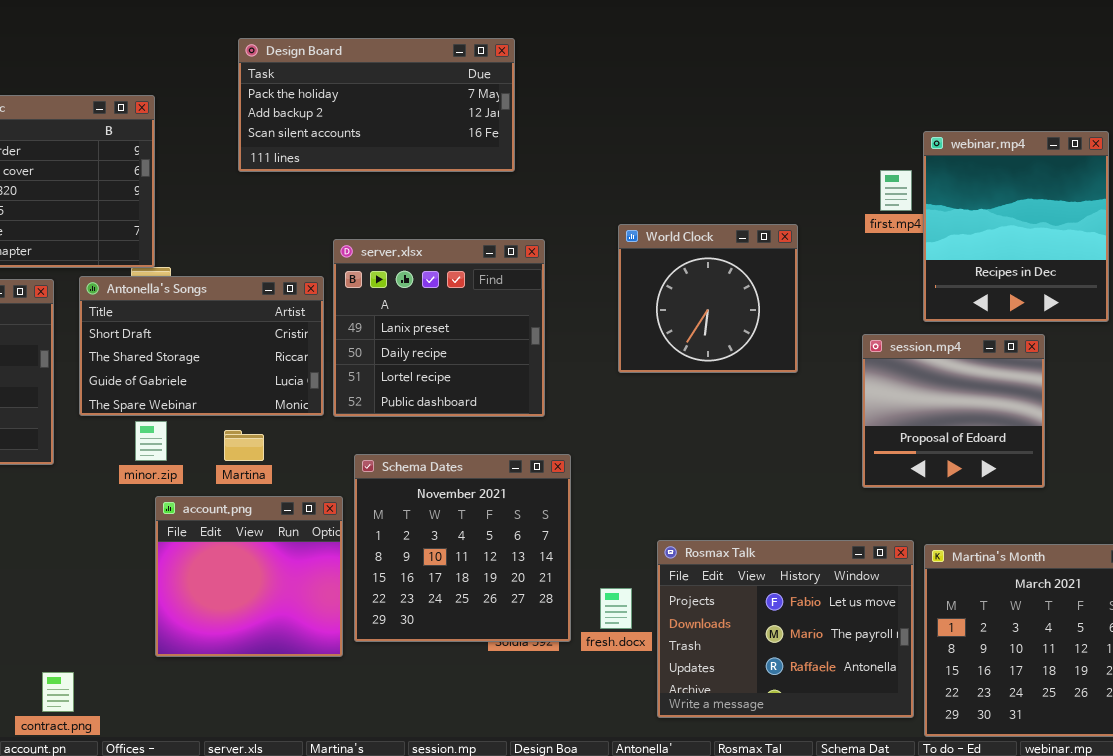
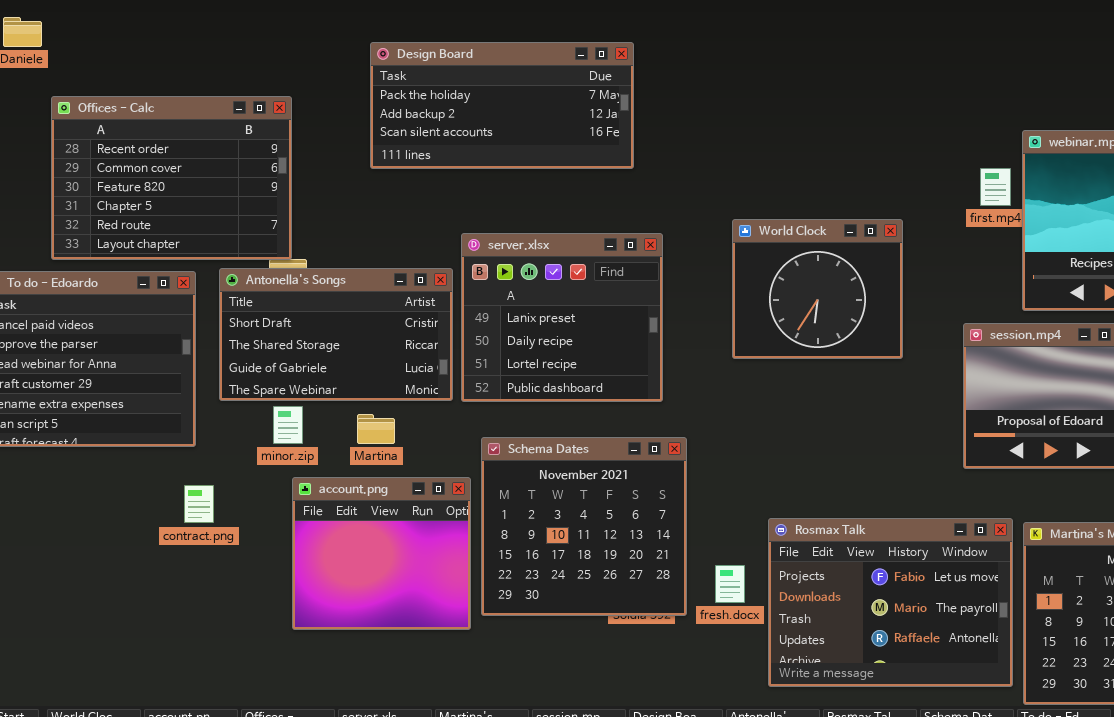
contract.png: [42,672,74,712] -> [184,485,214,523], moved

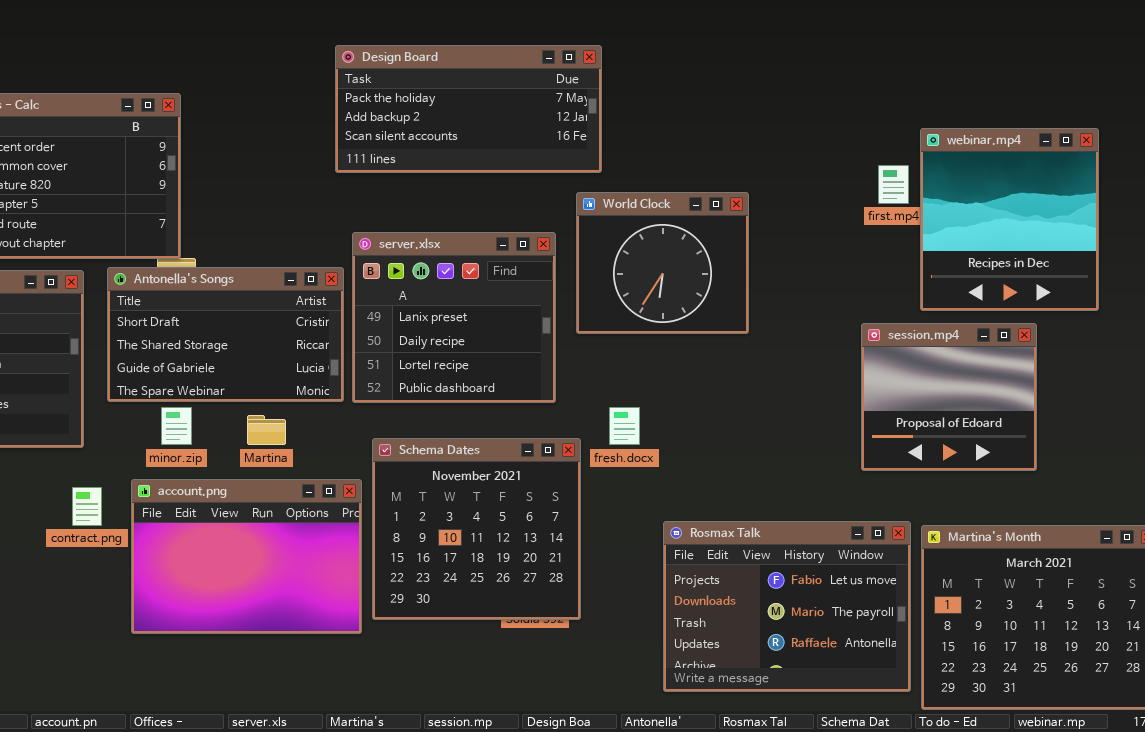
Design Board: [370,42,634,169] -> [335,45,602,173], moved
World Clock: [732,219,903,359] -> [576,192,749,334], moved
account.png: [292,477,471,630] -> [131,479,362,634], resized
fresh.docx: [715,565,745,603] -> [609,407,640,445], moved

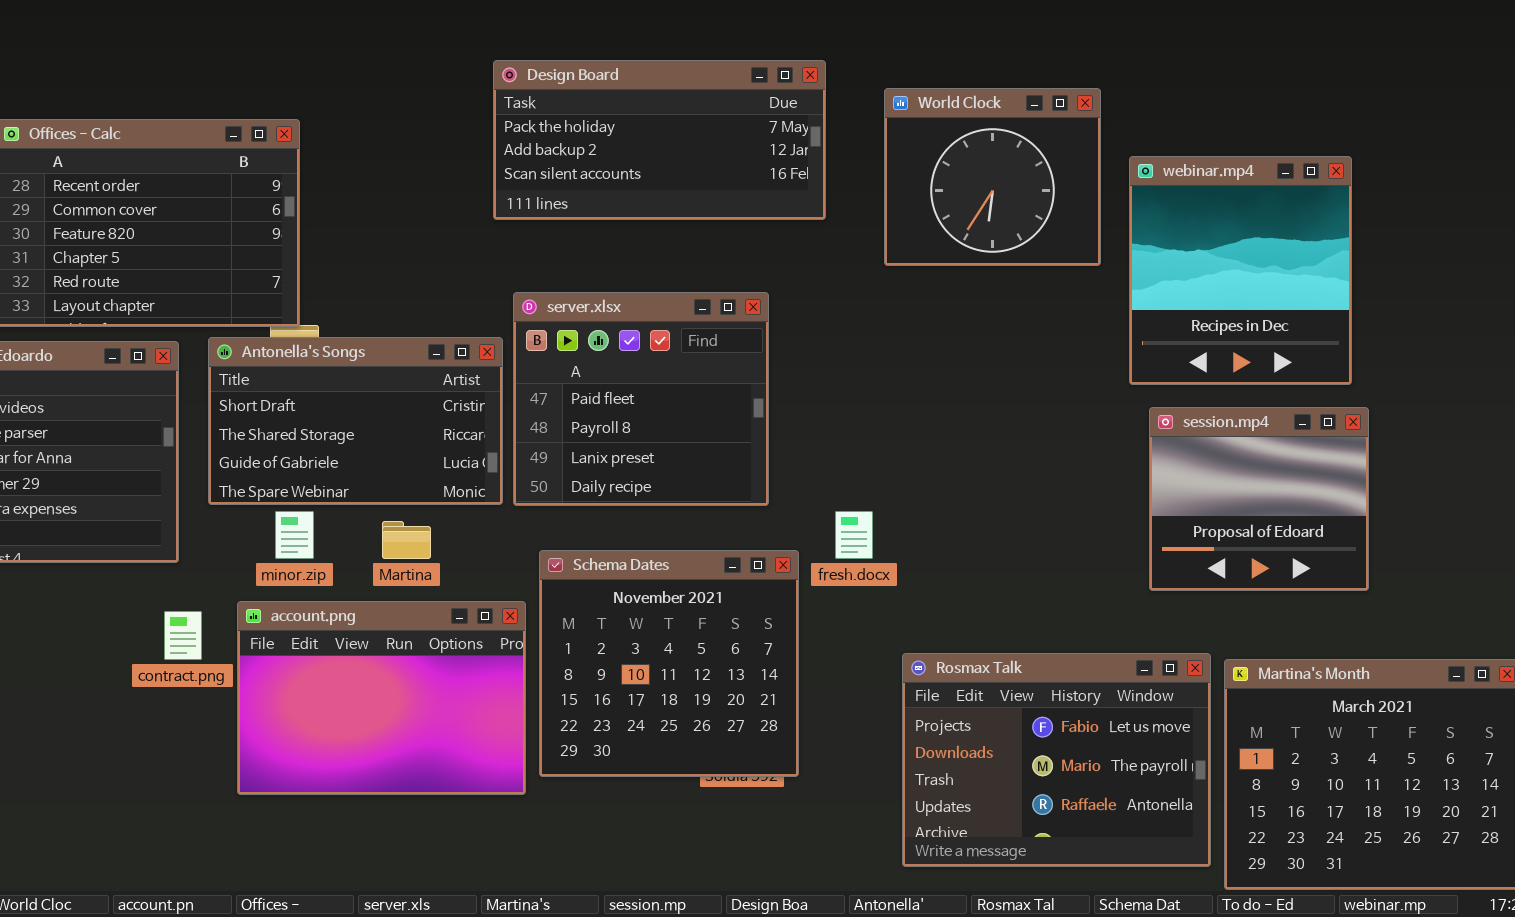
webinar.mp4: [920,128,1099,311] -> [1129,156,1352,385], moved
World Clock: [576,192,749,334] -> [884,88,1101,266], moved
server.xlsx: [352,232,556,403] -> [513,292,769,506], scrolled up 2 rows

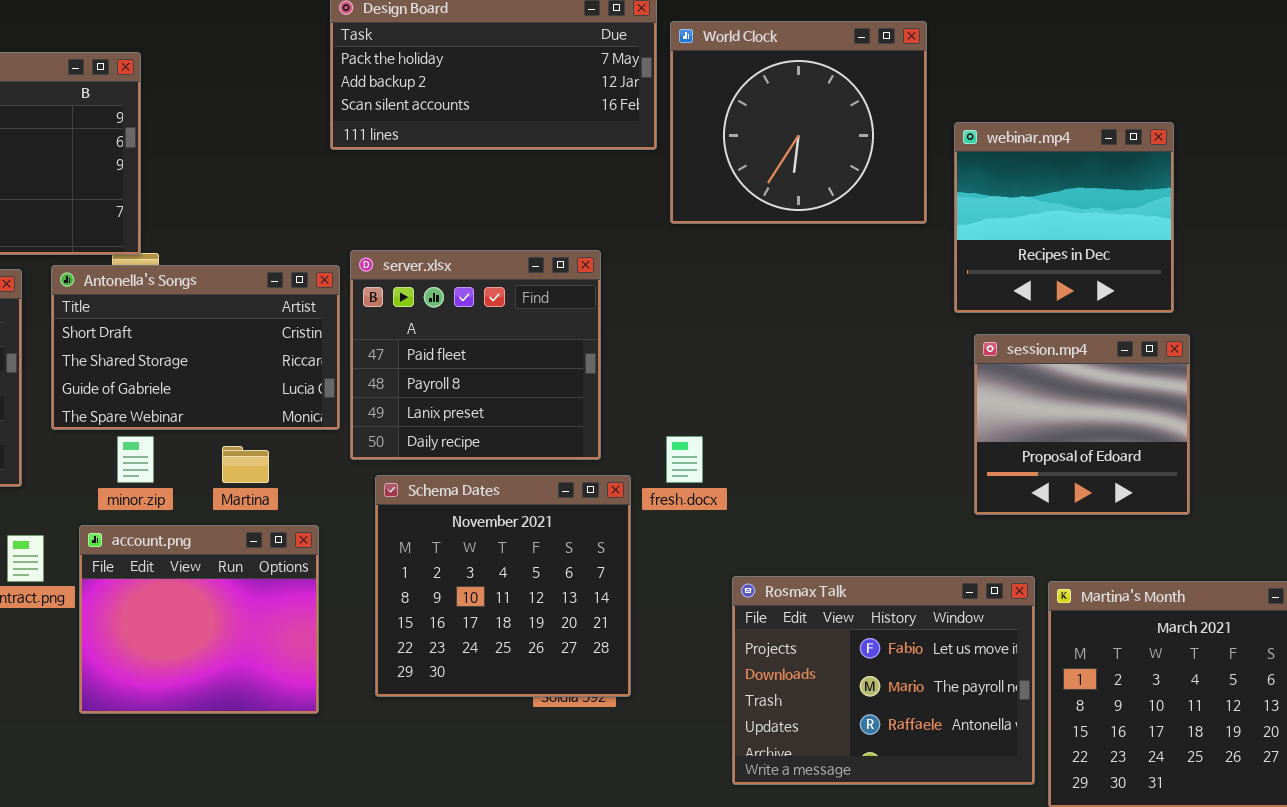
World Clock: [884,88,1101,266] -> [670,21,927,224], resized
webinar.mp4: [1129,156,1352,385] -> [954,122,1174,313], resized
server.xlsx: [513,292,769,506] -> [350,250,601,460], moved
account.png: [237,601,526,795] -> [79,525,319,714], resized

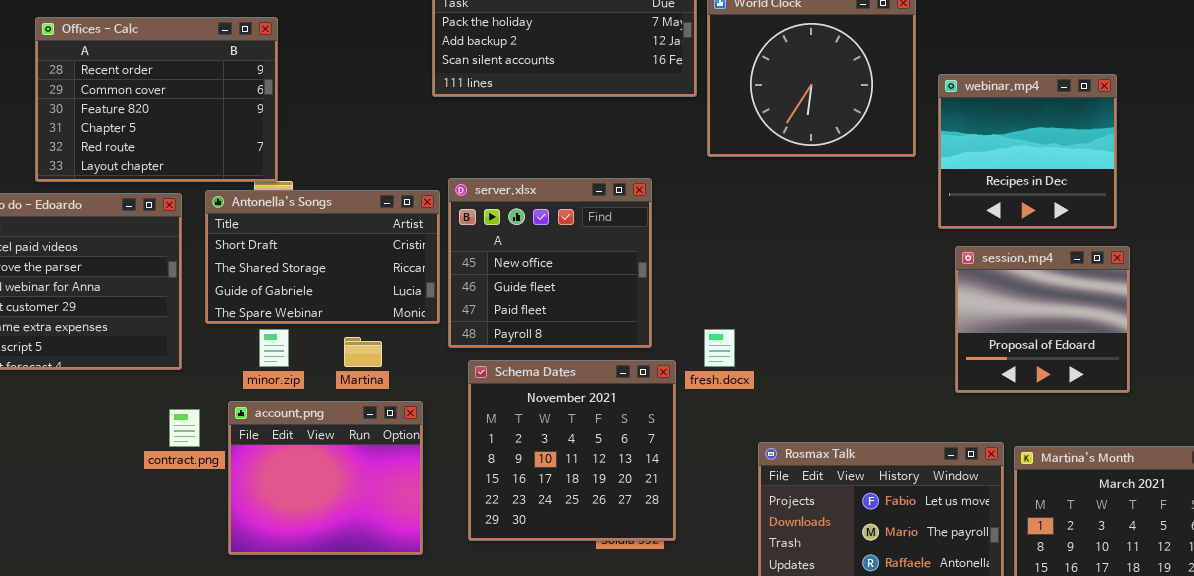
server.xlsx: [350,250,601,460] -> [448,178,652,348], scrolled up 2 rows

